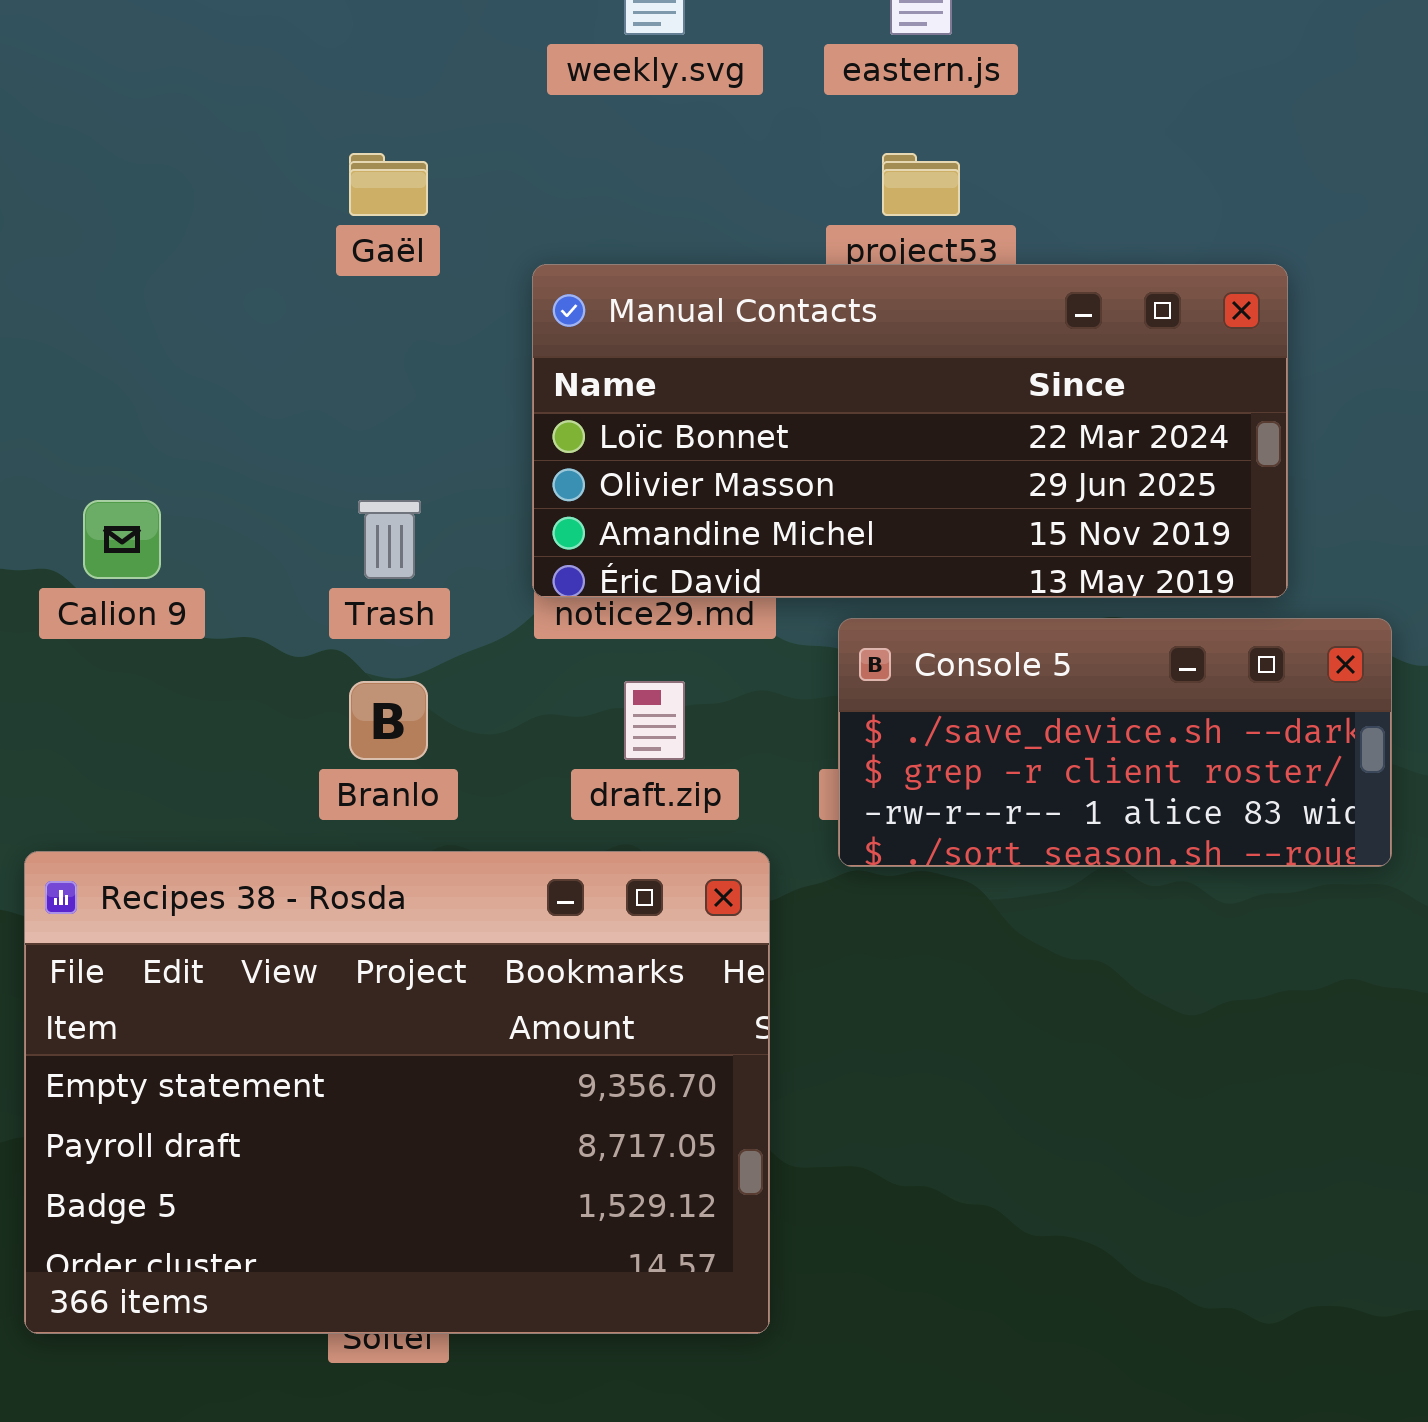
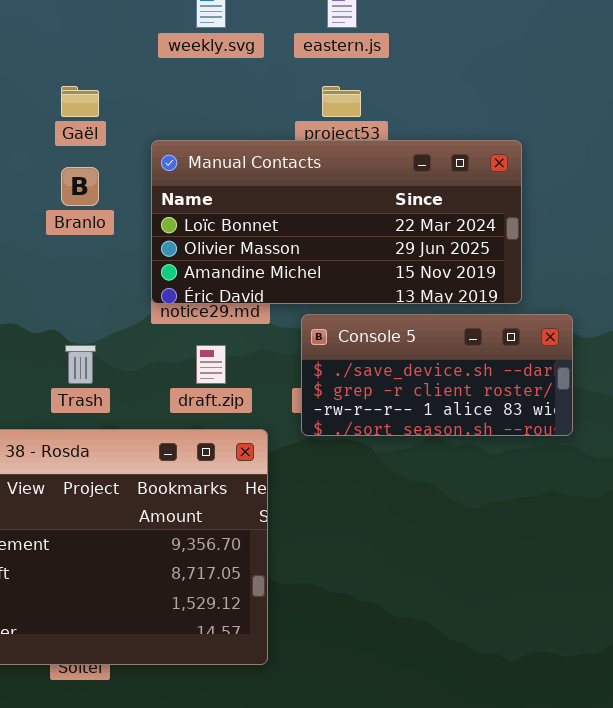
Trash: [358,500,421,579] -> [65,345,96,384], moved
Branlo: [349,681,428,760] -> [61,167,99,206], moved

